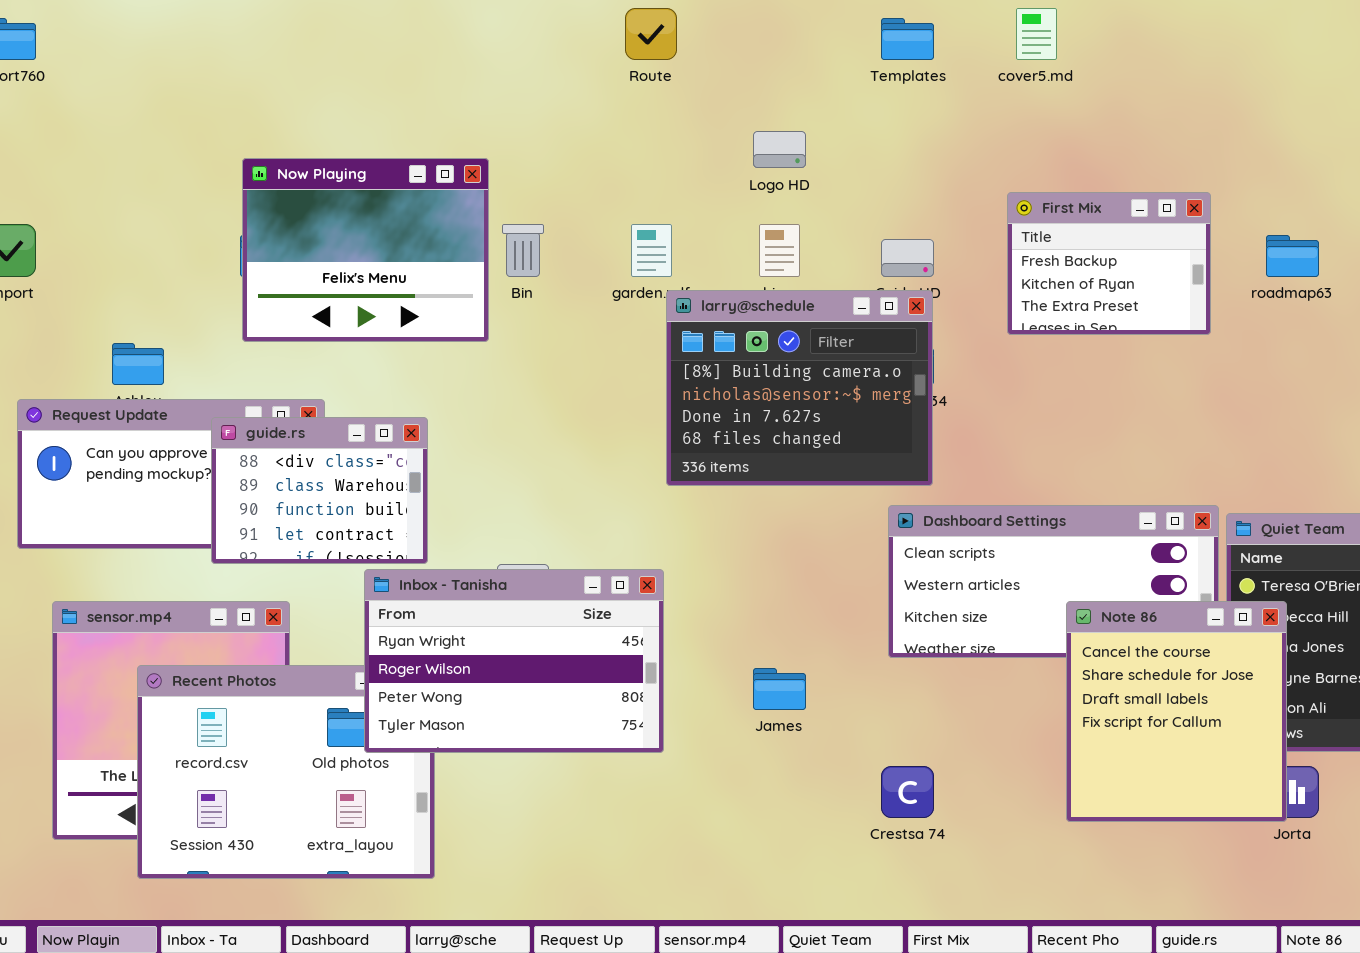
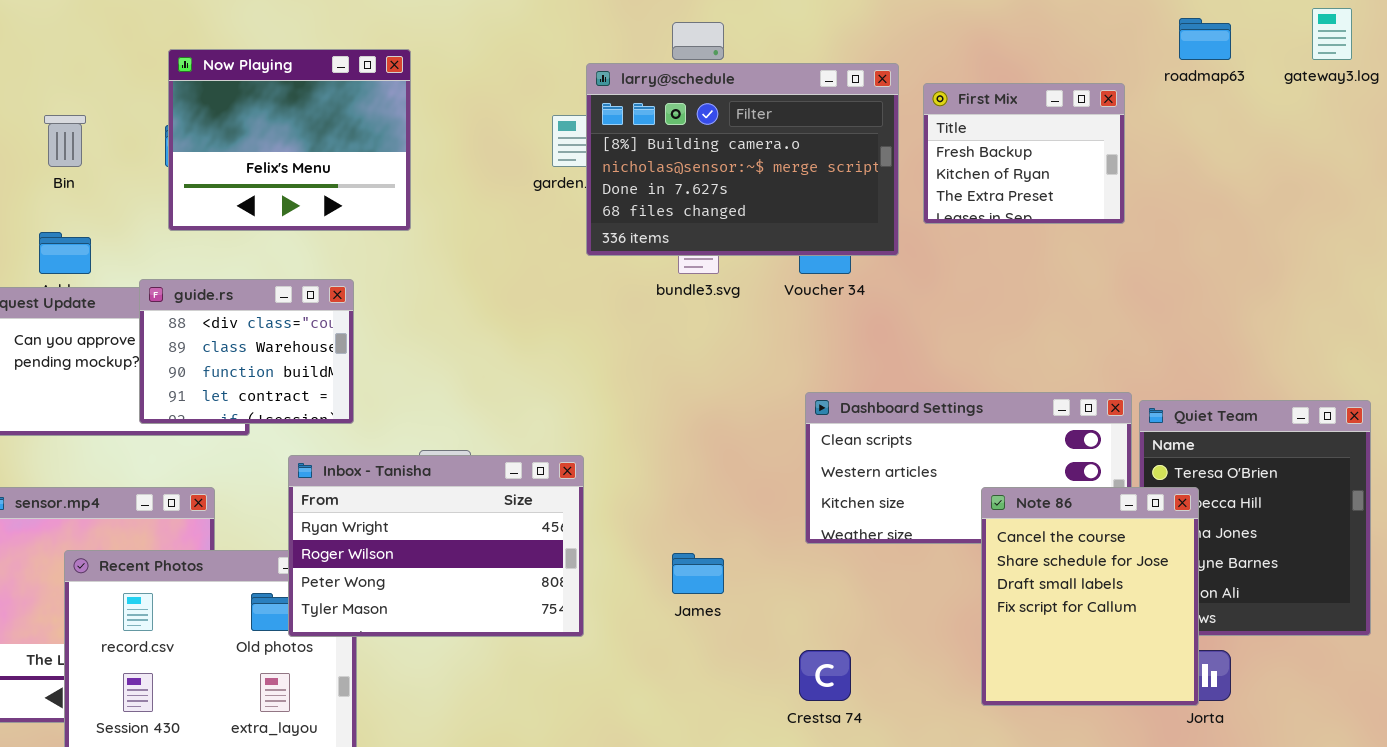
Bin: [502,224,544,277] -> [44,115,86,167], moved
roadmap63: [1266,235,1319,277] -> [1179,18,1231,60], moved
larry@schedule: [666,290,933,486] -> [586,63,899,256], moved, resized
guide.rs: [211,417,428,564] -> [139,279,354,424], moved

